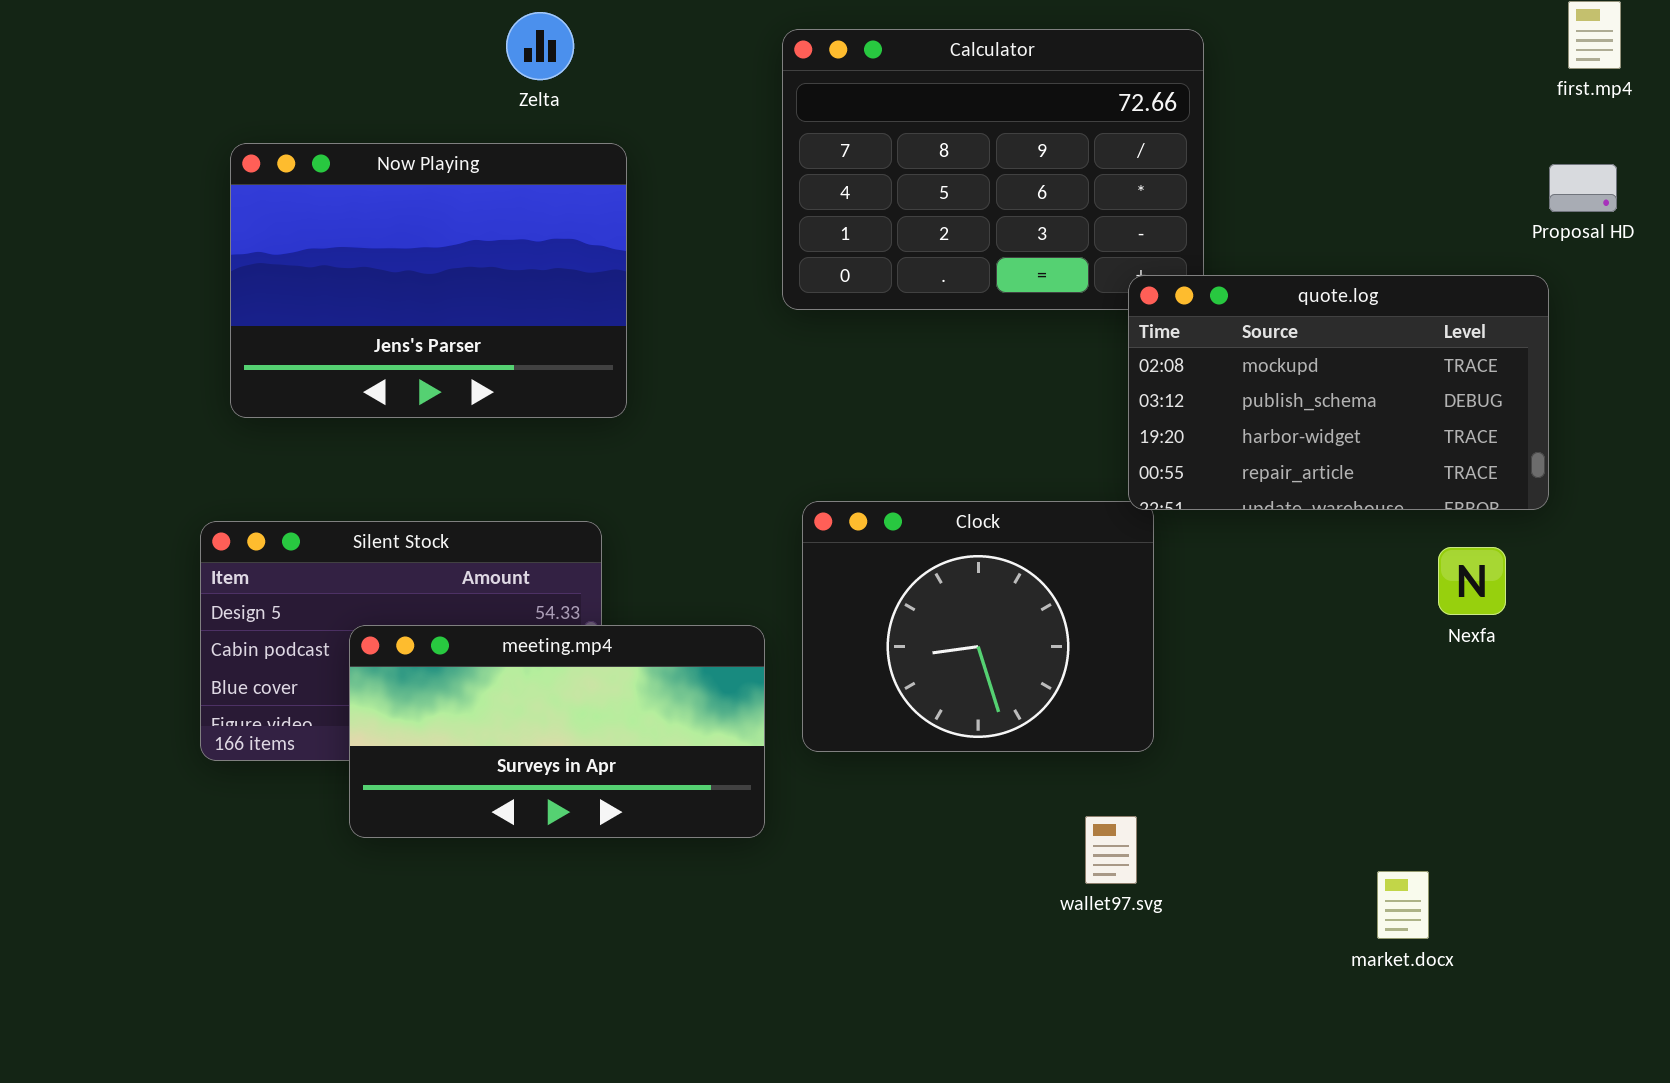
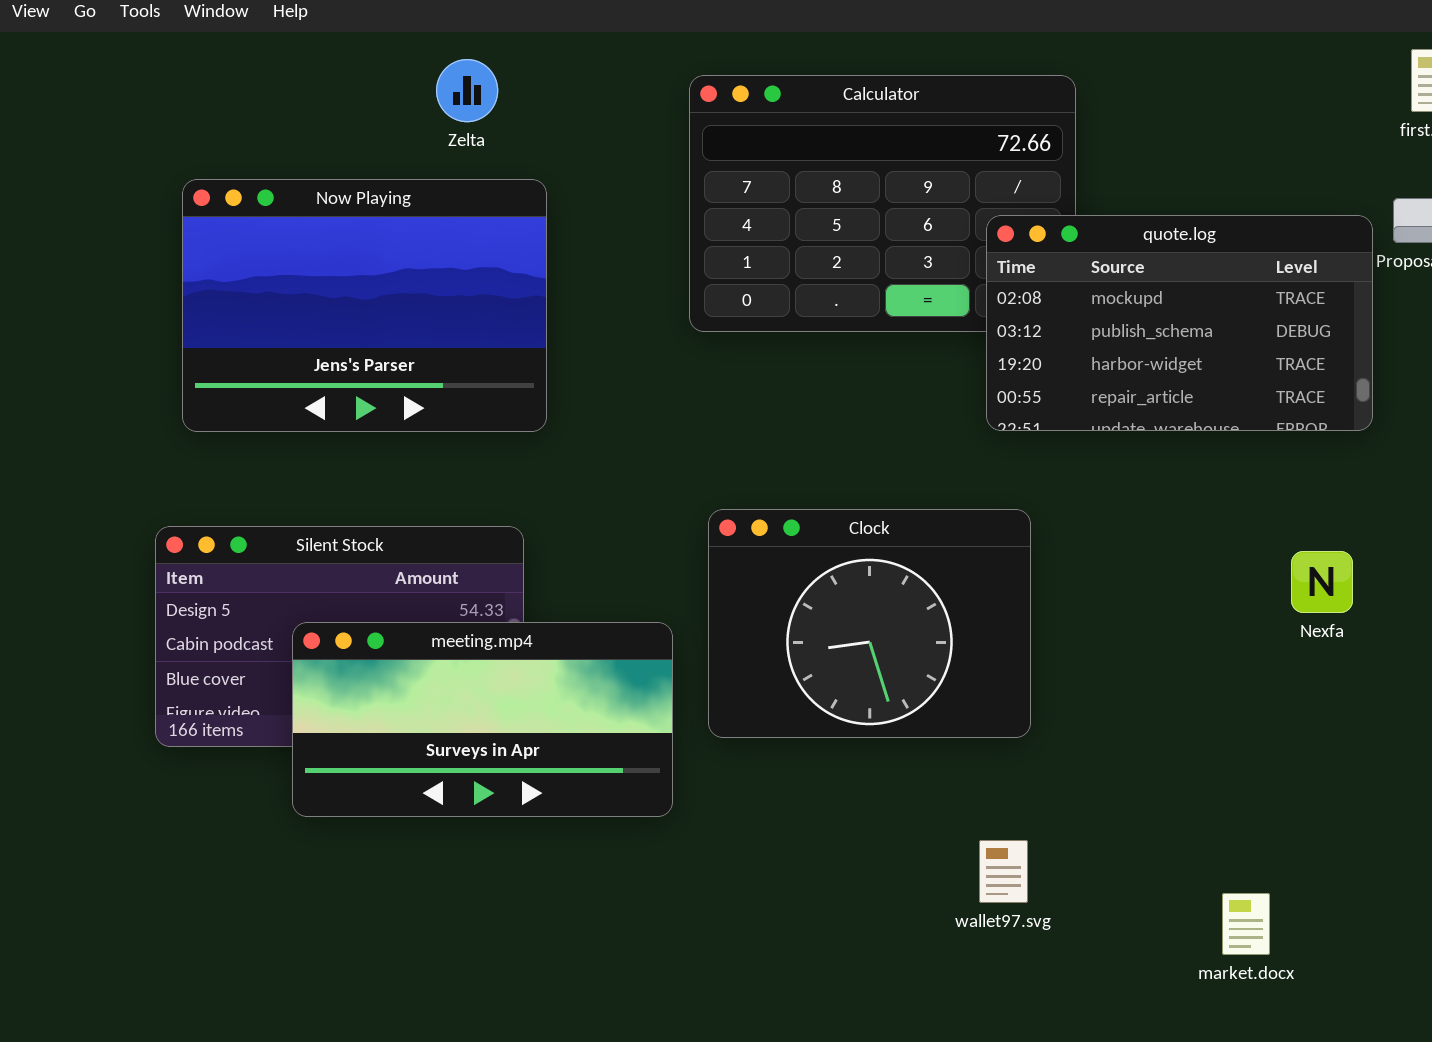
quote.log: [1128,275,1549,510] -> [986,215,1373,431], moved
wallet97.svg: [1085,816,1137,884] -> [979,840,1028,903], moved
market.docx: [1377,871,1429,939] -> [1222,893,1270,955], moved

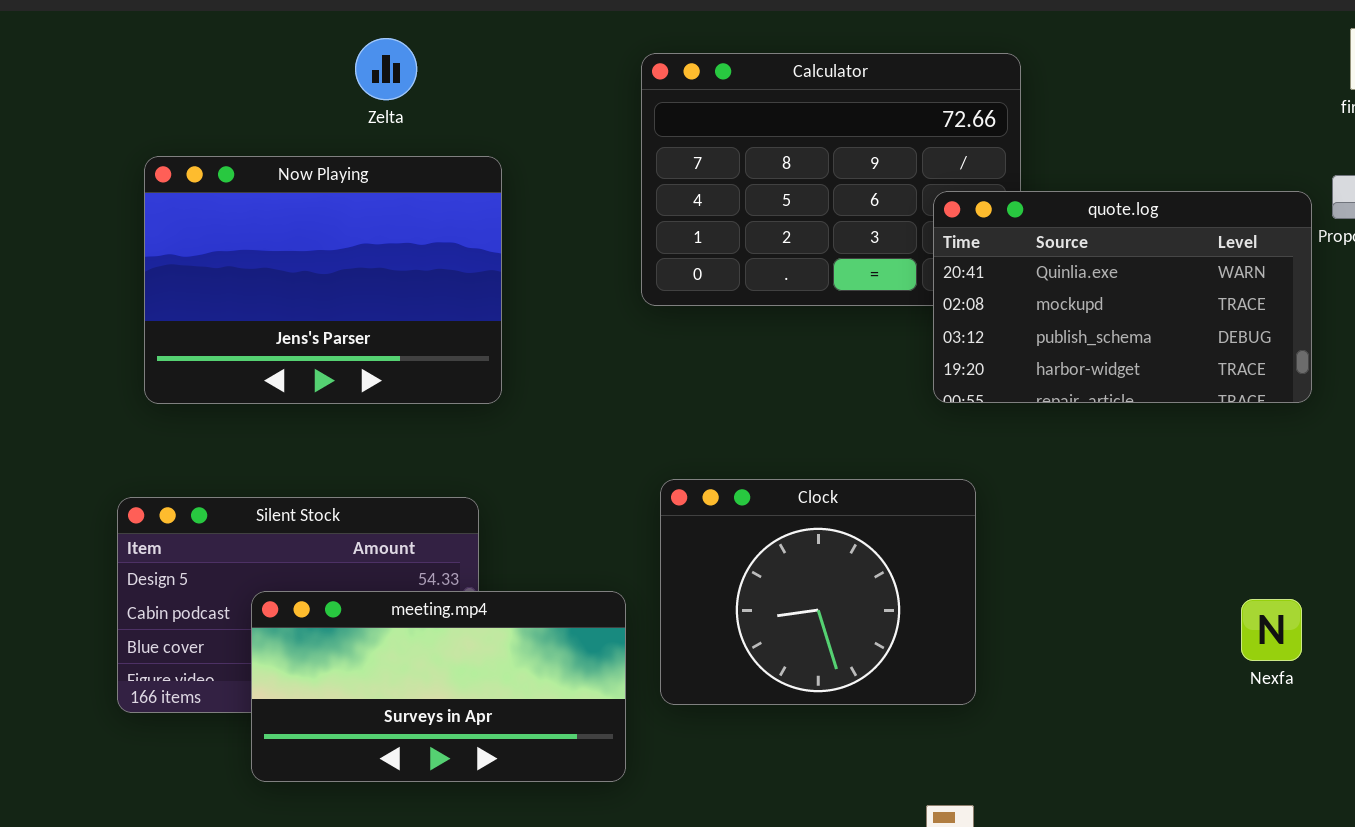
Zelta: [436,59,498,122] -> [355,38,417,100], moved
quote.log: [986,215,1373,431] -> [933,191,1312,403], scrolled up 1 row
Nexfa: [1291,551,1353,613] -> [1241,599,1302,661], moved

